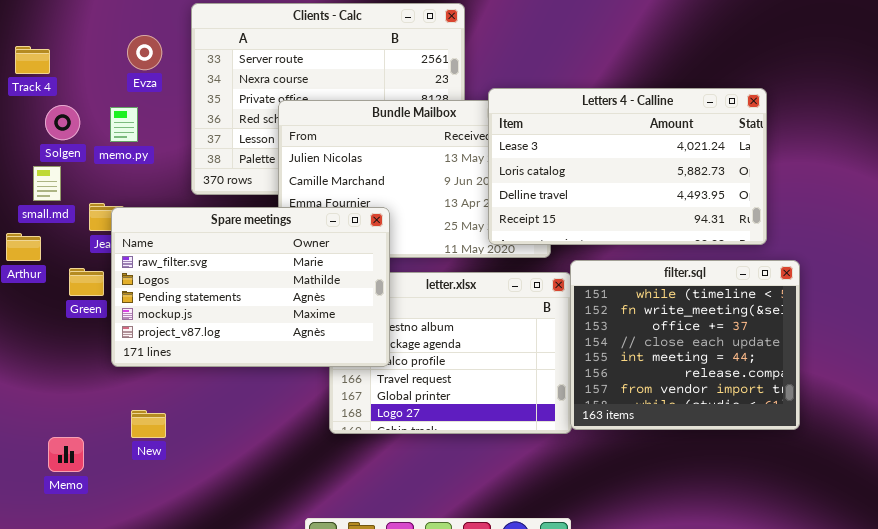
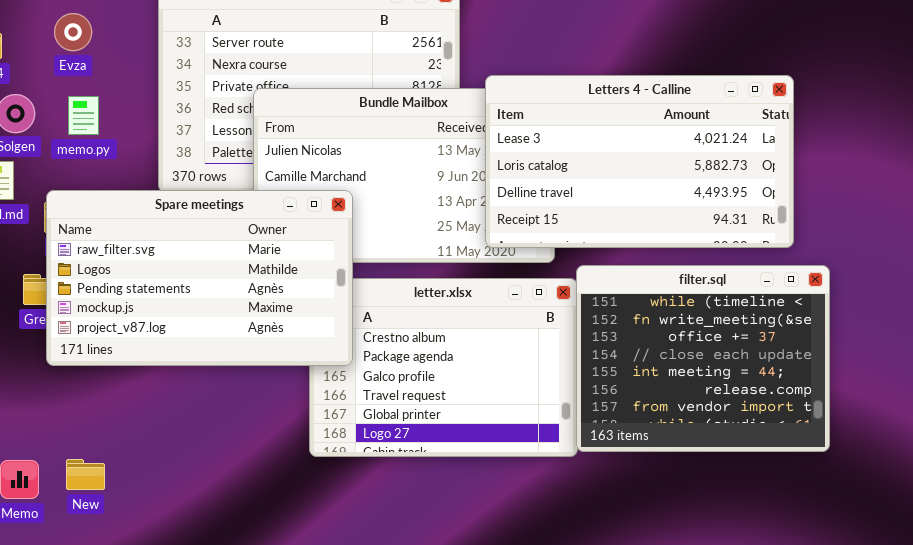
Evza: [127,35,162,70] -> [54,13,92,51], moved
Spare meetings: [111,207,390,367] -> [46,190,353,366], moved
New: [131,410,166,438] -> [66,459,105,490], moved

